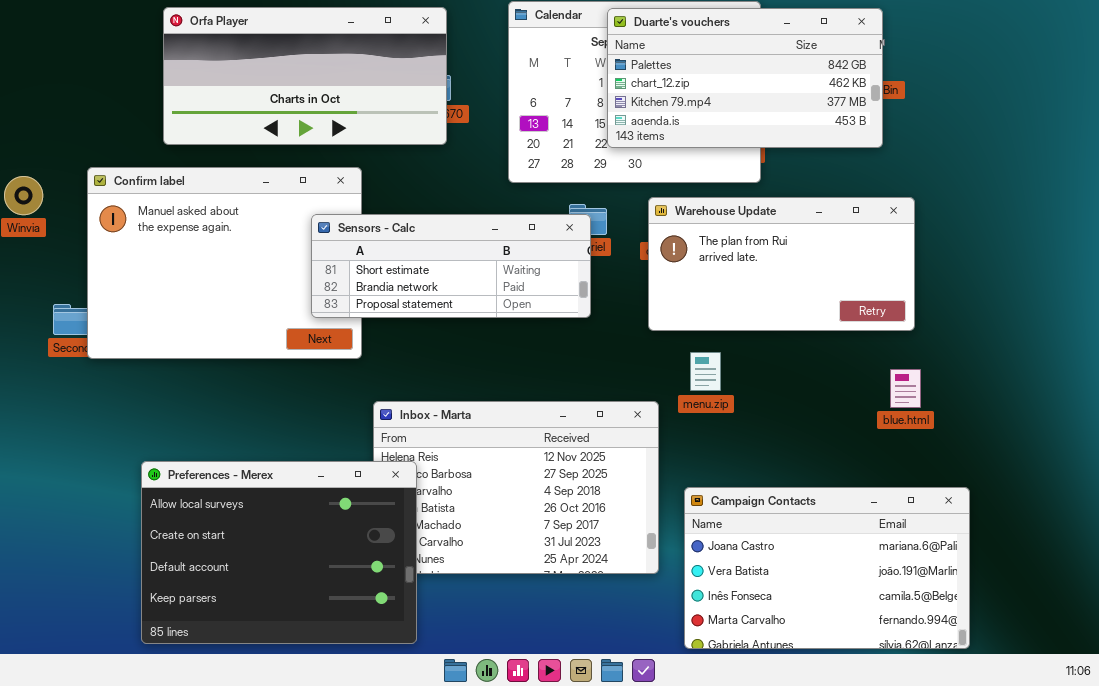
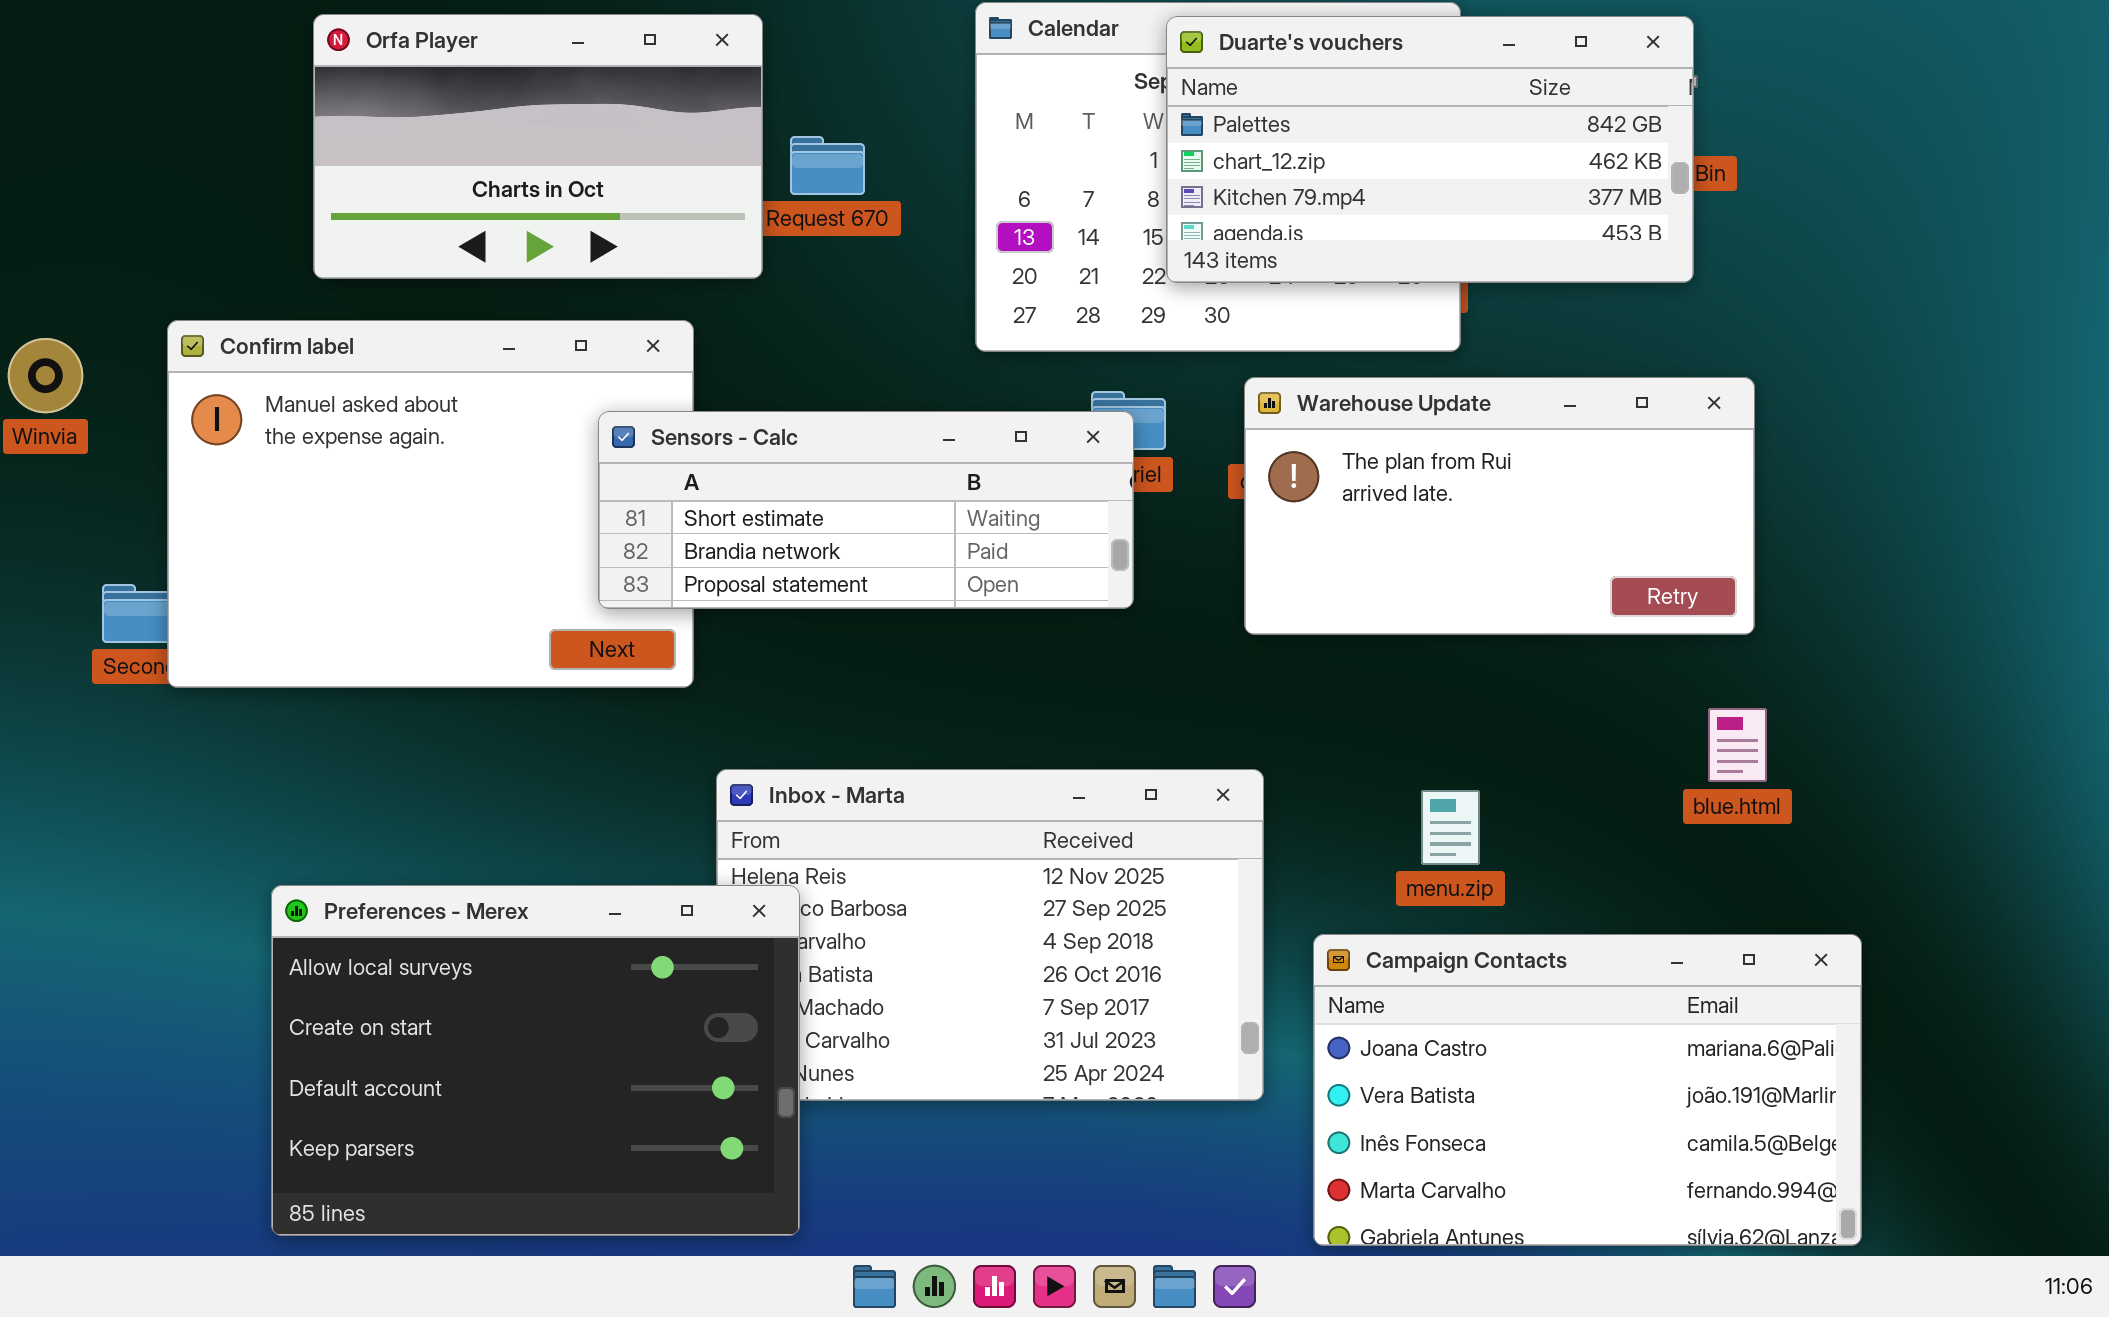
Orfa Player: [163,7,447,145] -> [313,14,763,279], resized
menu.zip: [690,352,721,391] -> [1421,790,1480,865], moved

